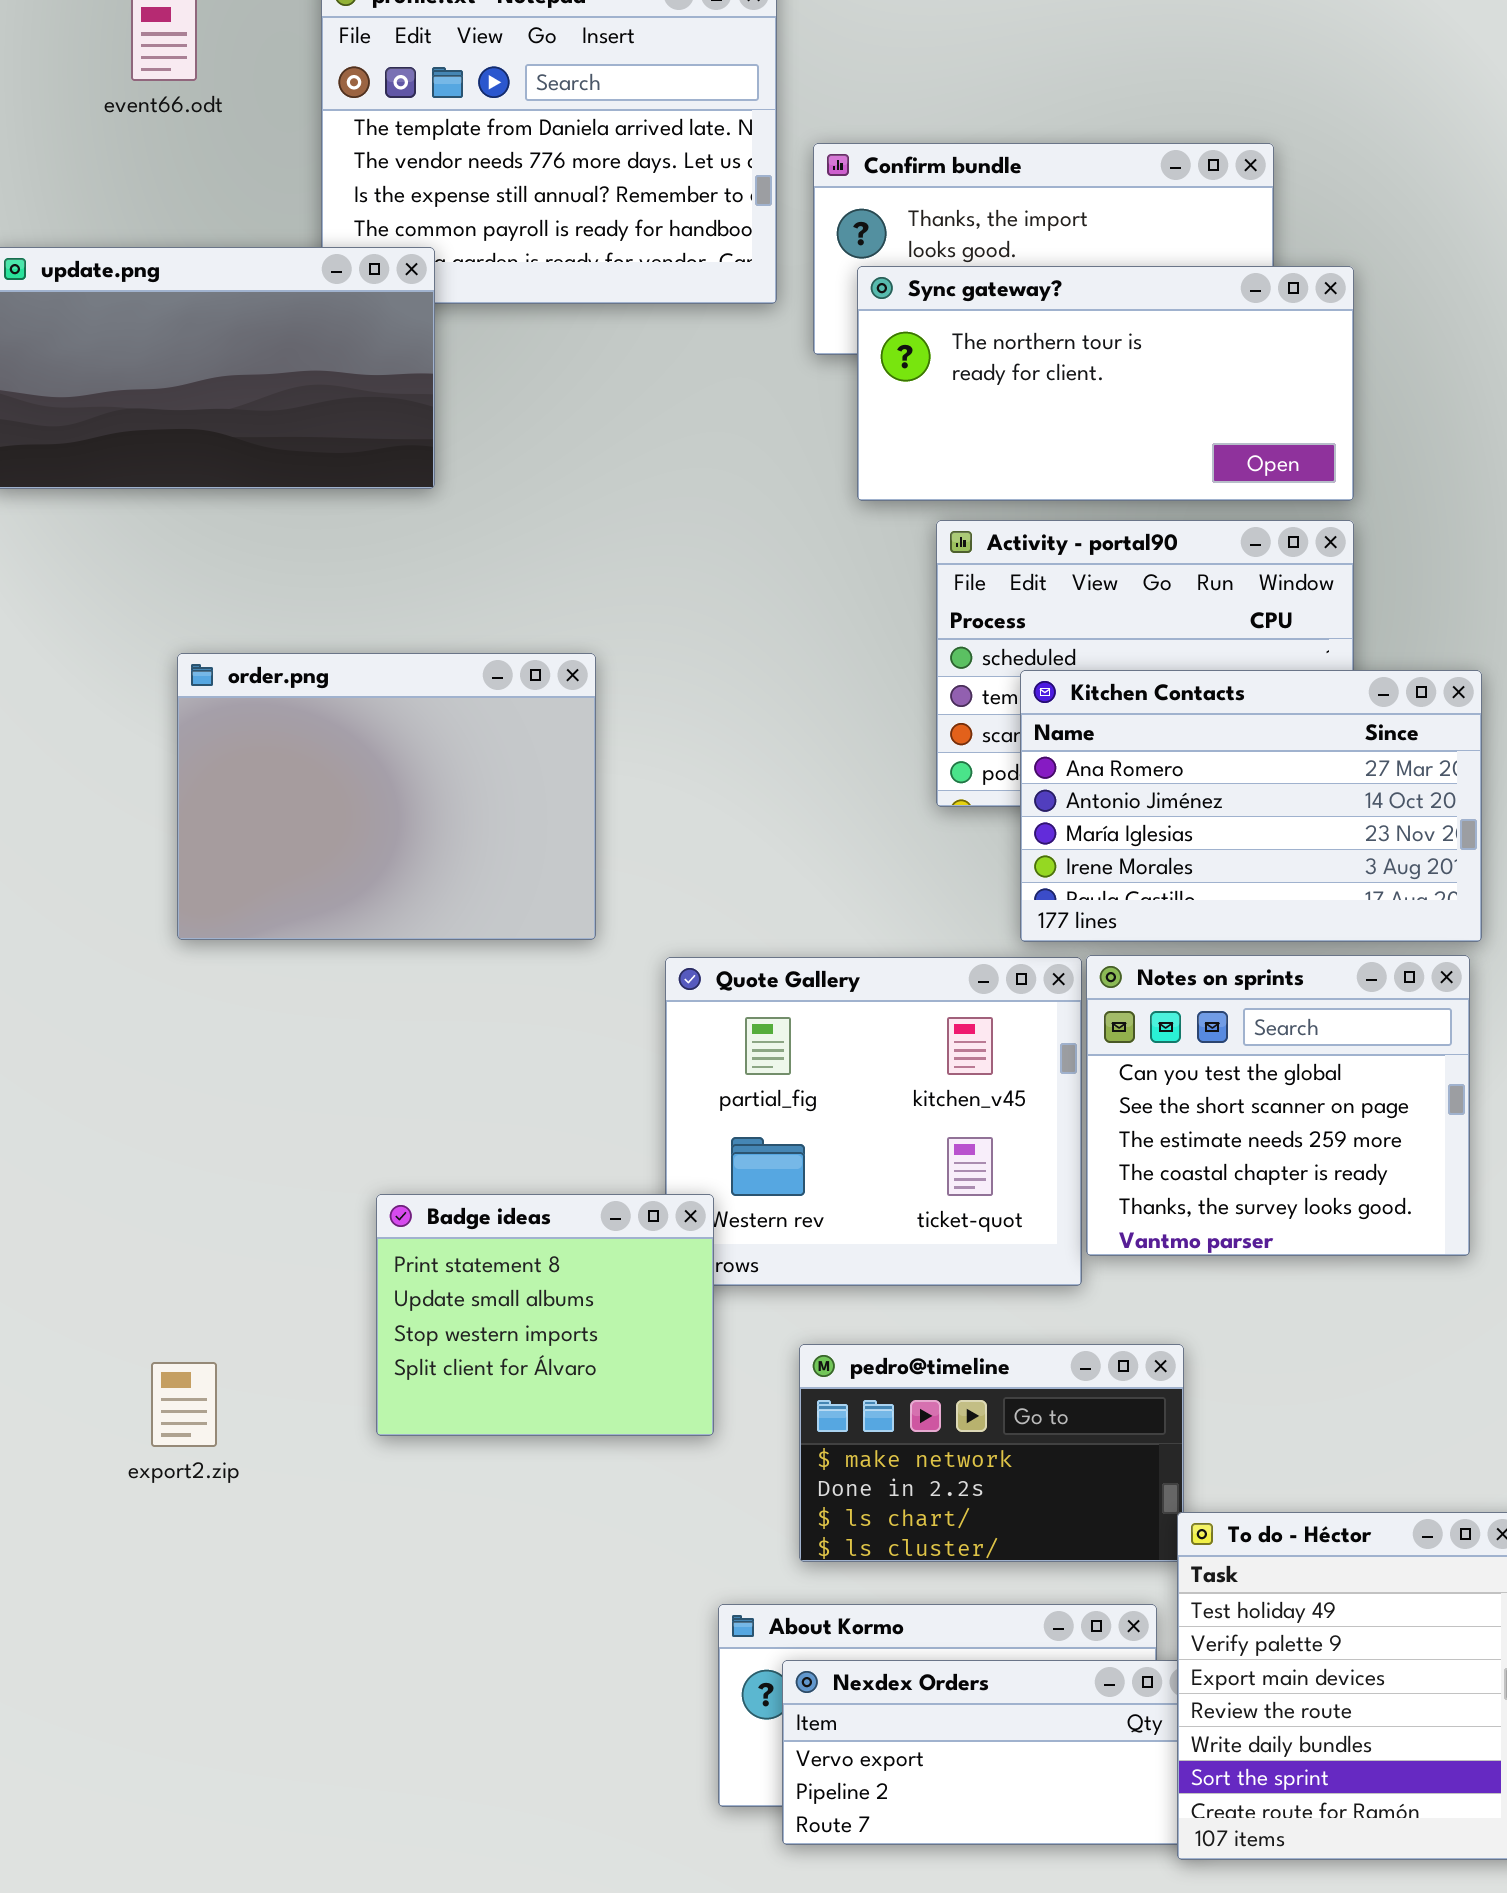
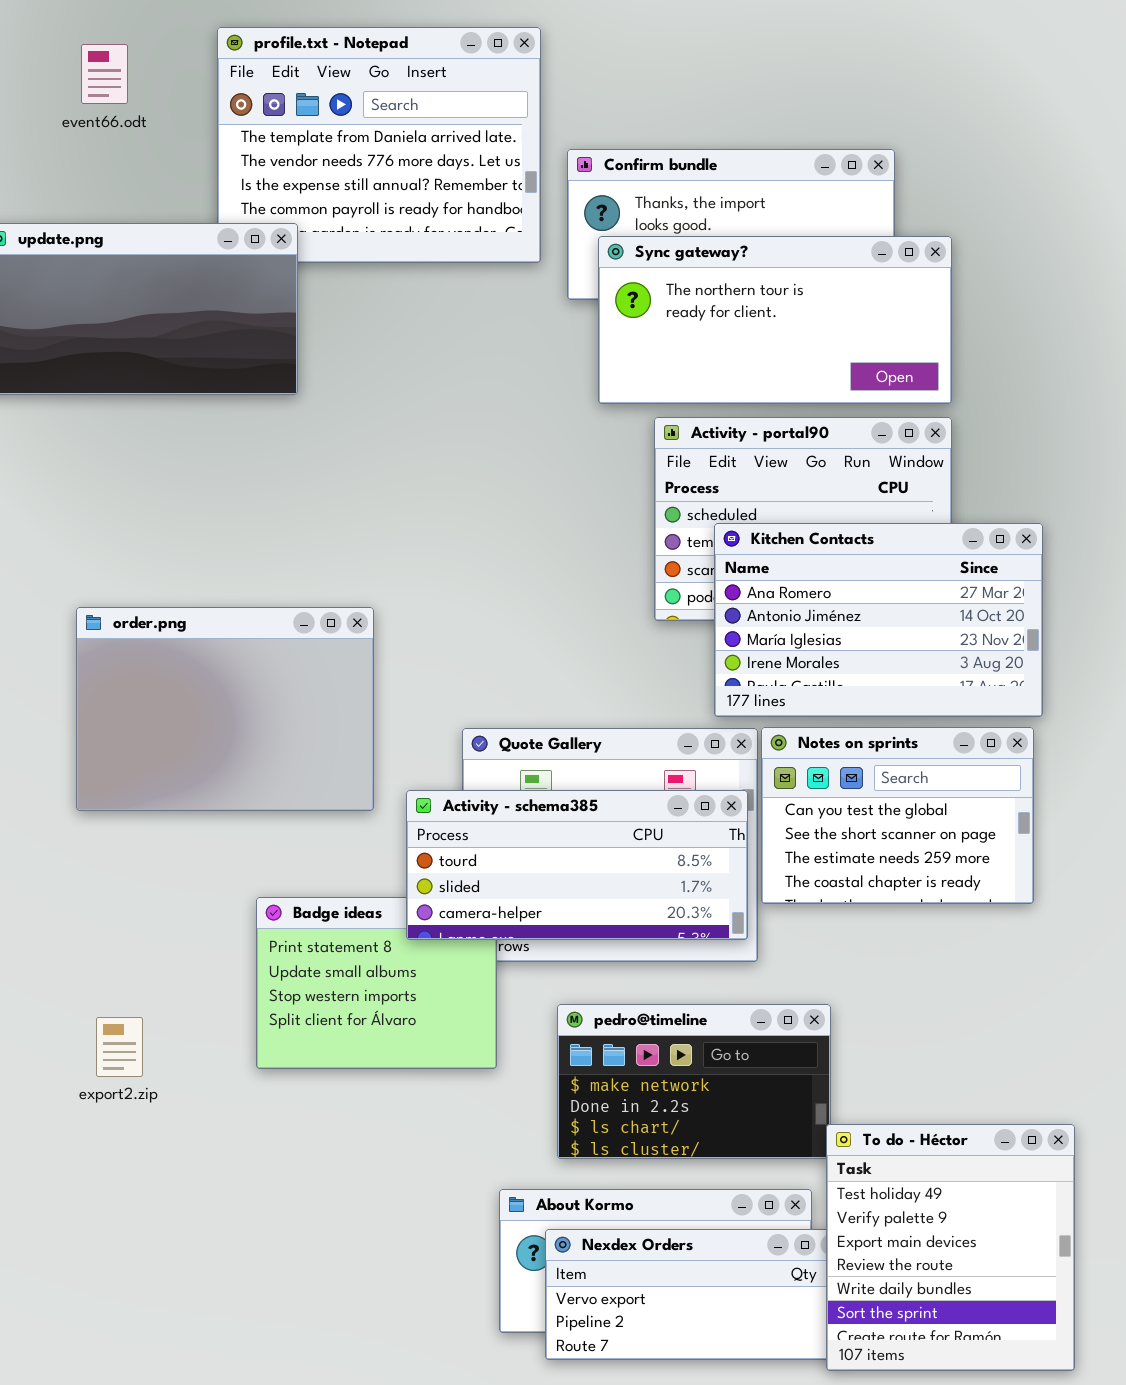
order.png: [177,653,596,940] -> [76,607,374,811], moved
Notes on sprints: [1086,955,1470,1256] -> [761,727,1034,904], resized
Activity - schema385: none -> [406,790,748,940], opened

